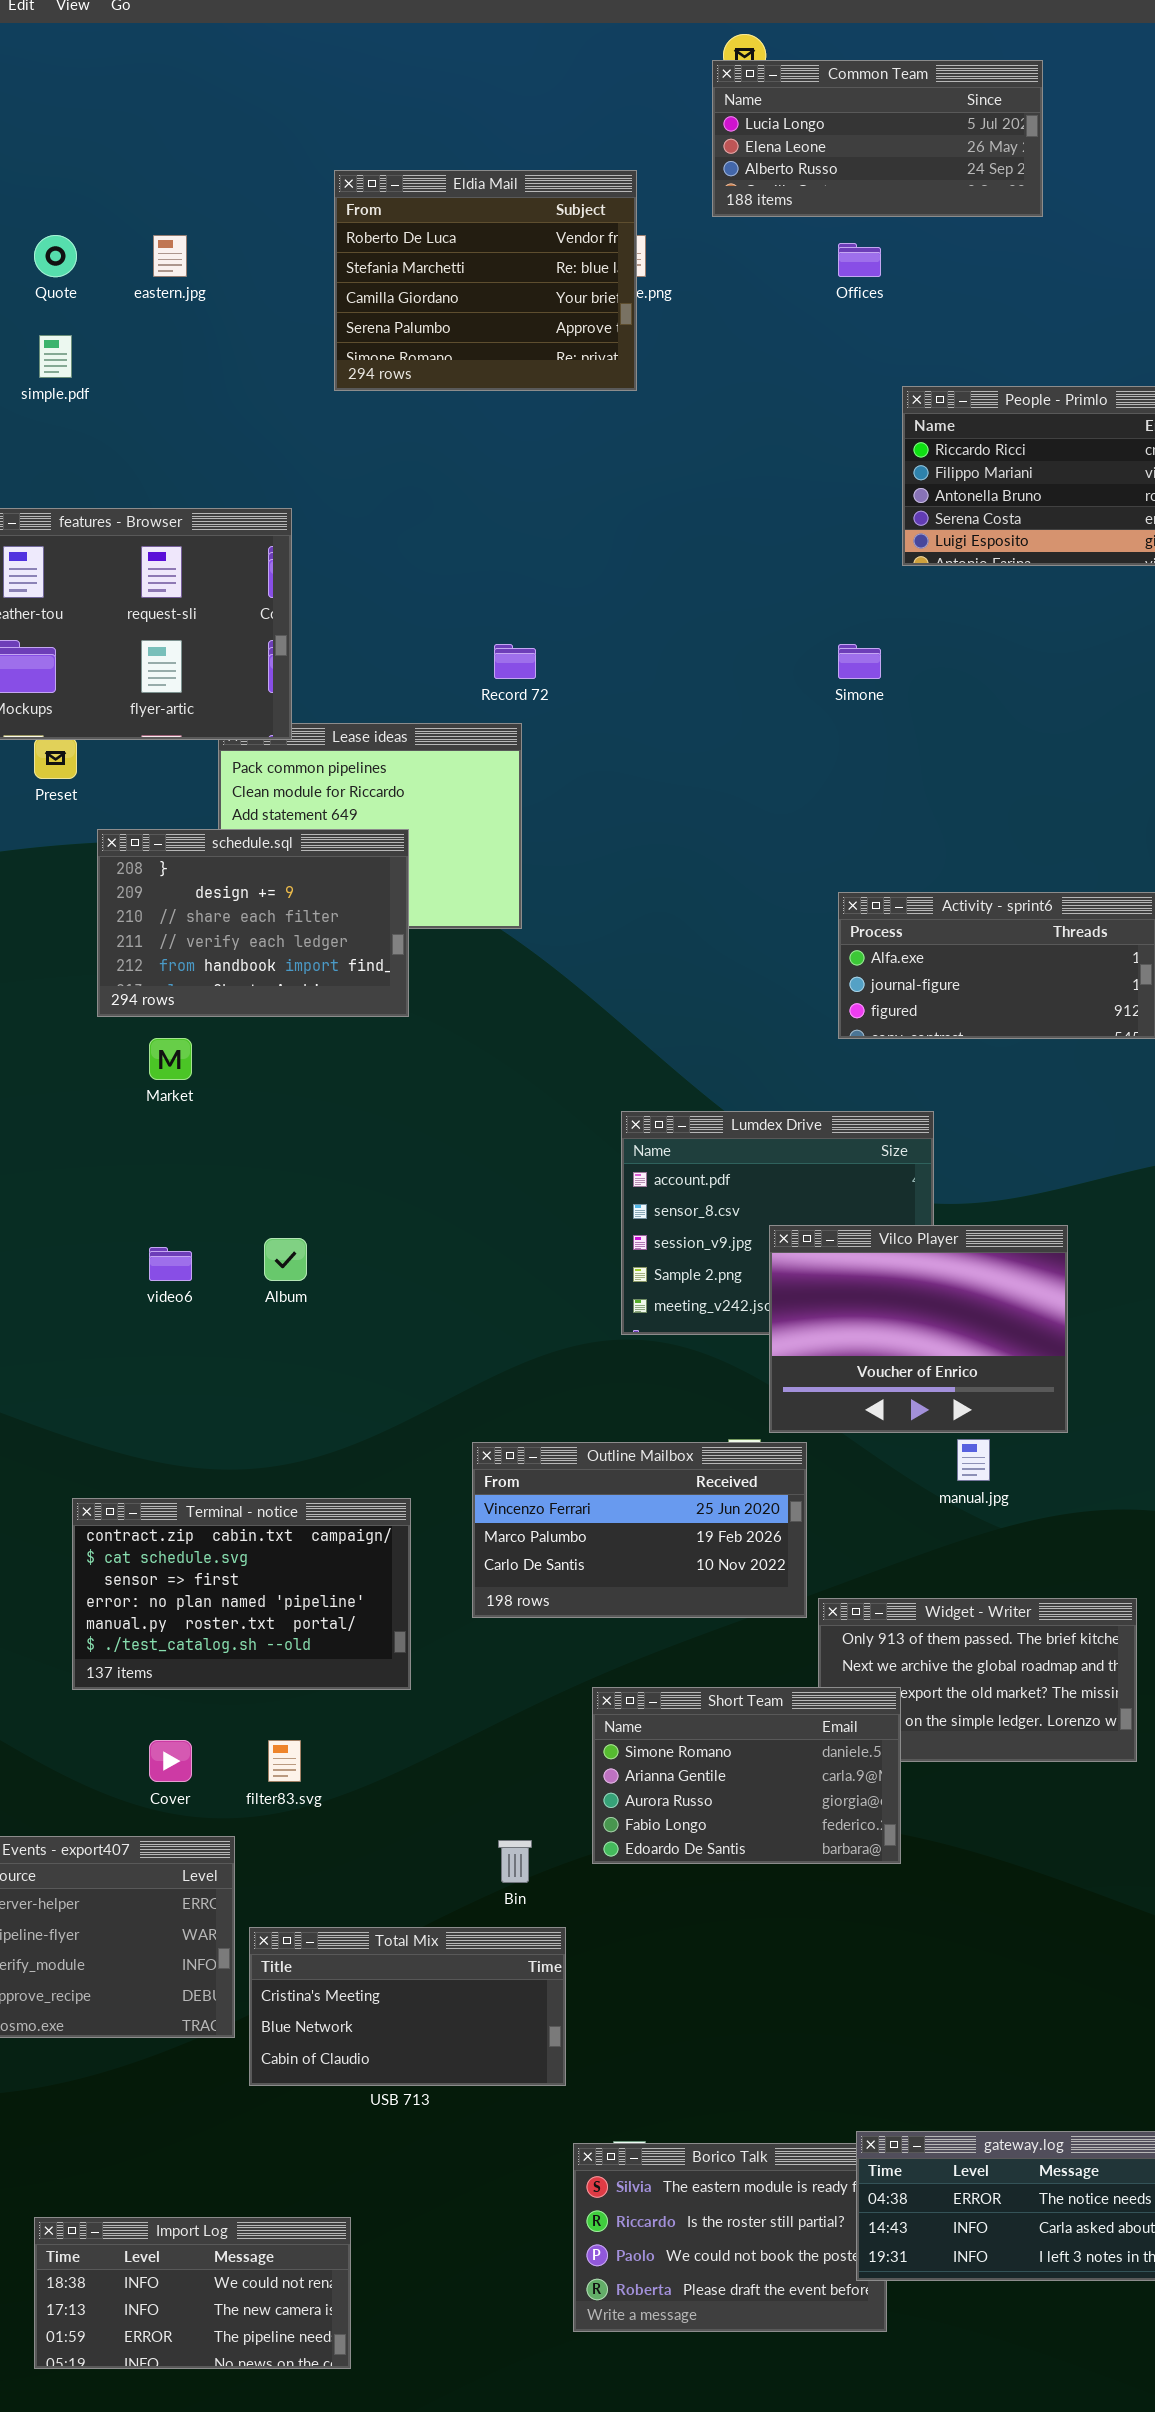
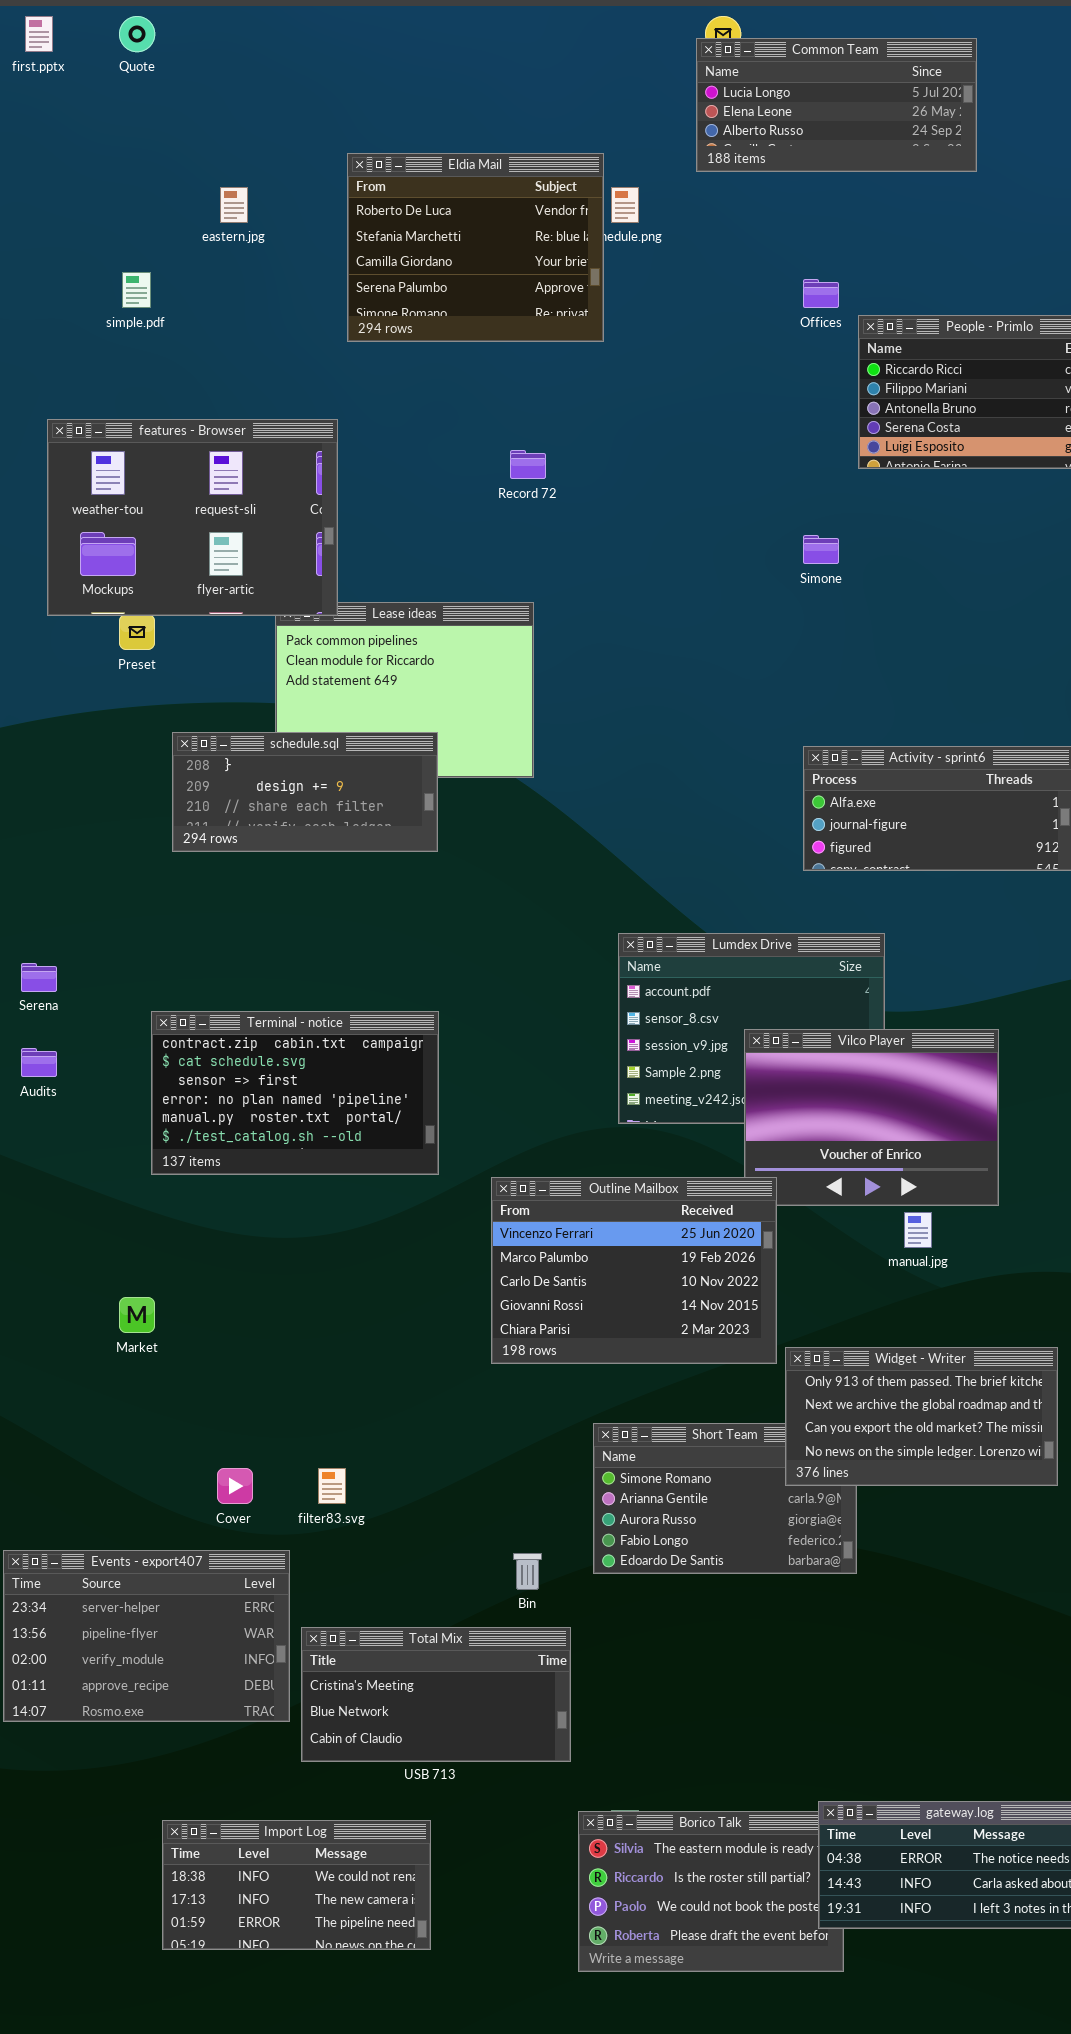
Eldia Mail: [334,170,637,391] -> [347,153,604,342], moved
Quote: [34,235,77,277] -> [119,16,155,52], moved
Offices: [838,243,881,277] -> [803,279,839,308], moved
Record 72: [494,644,536,679] -> [510,450,546,479], moved
schedule.sql: [97,829,409,1017] -> [172,732,438,852], resized
Market: [149,1038,192,1080] -> [119,1297,155,1333], moved
Outline Mailbox: [472,1442,807,1618] -> [491,1177,777,1364], resized
Terminal - notice: [72,1498,411,1690] -> [151,1011,439,1175], moved
Widget - Writer: [818,1598,1137,1762] -> [785,1347,1058,1486], raised
Import Log: [34,2217,351,2369] -> [162,1820,431,1950], moved

